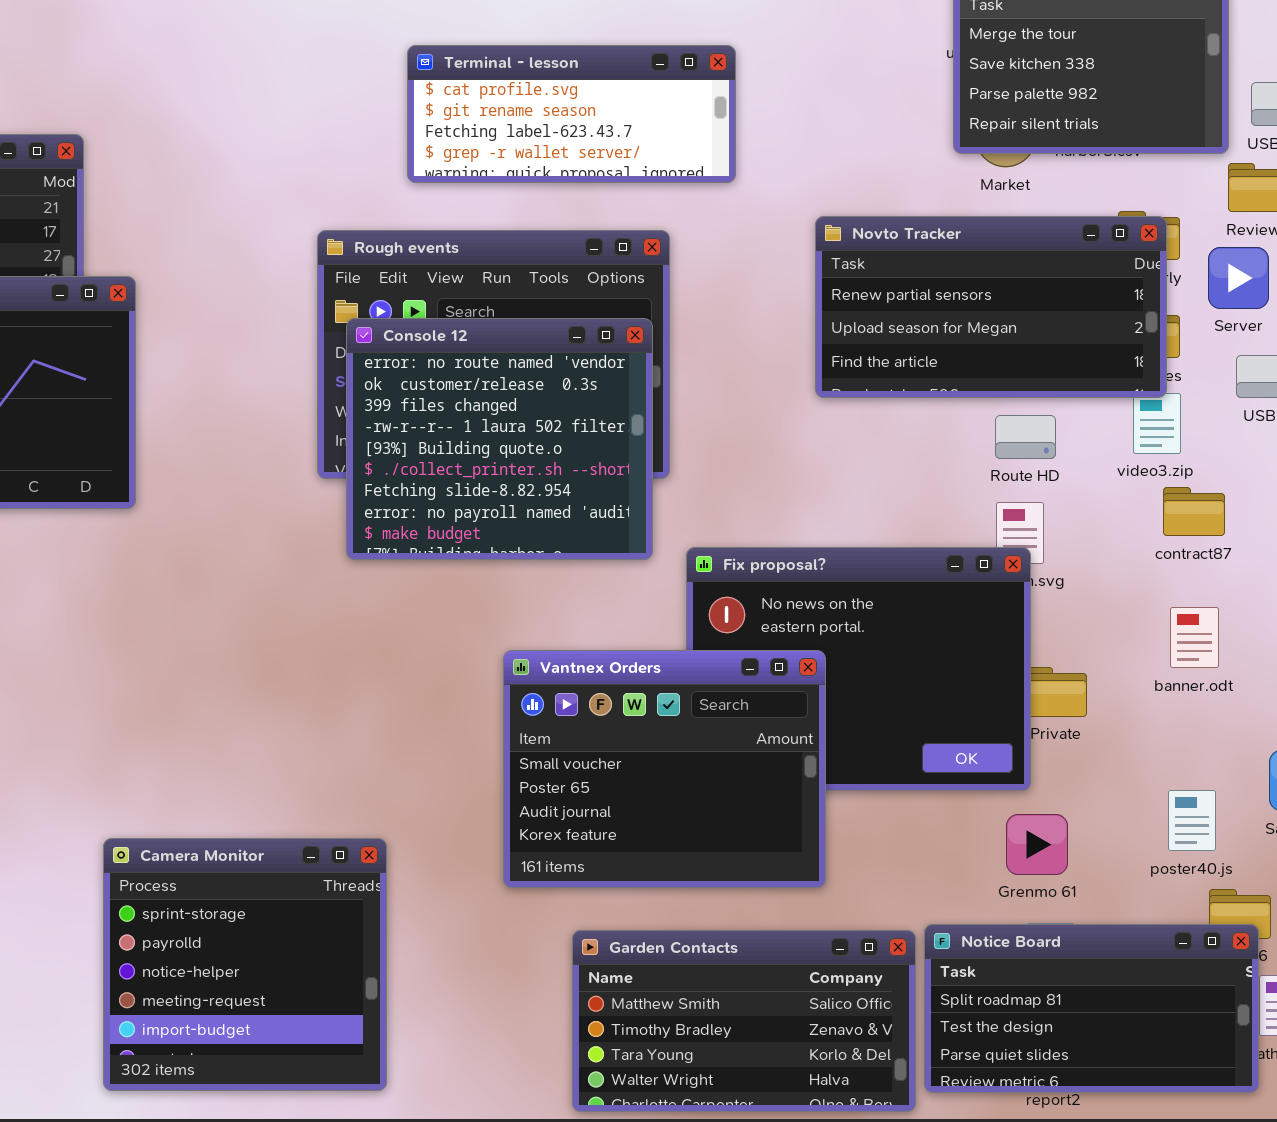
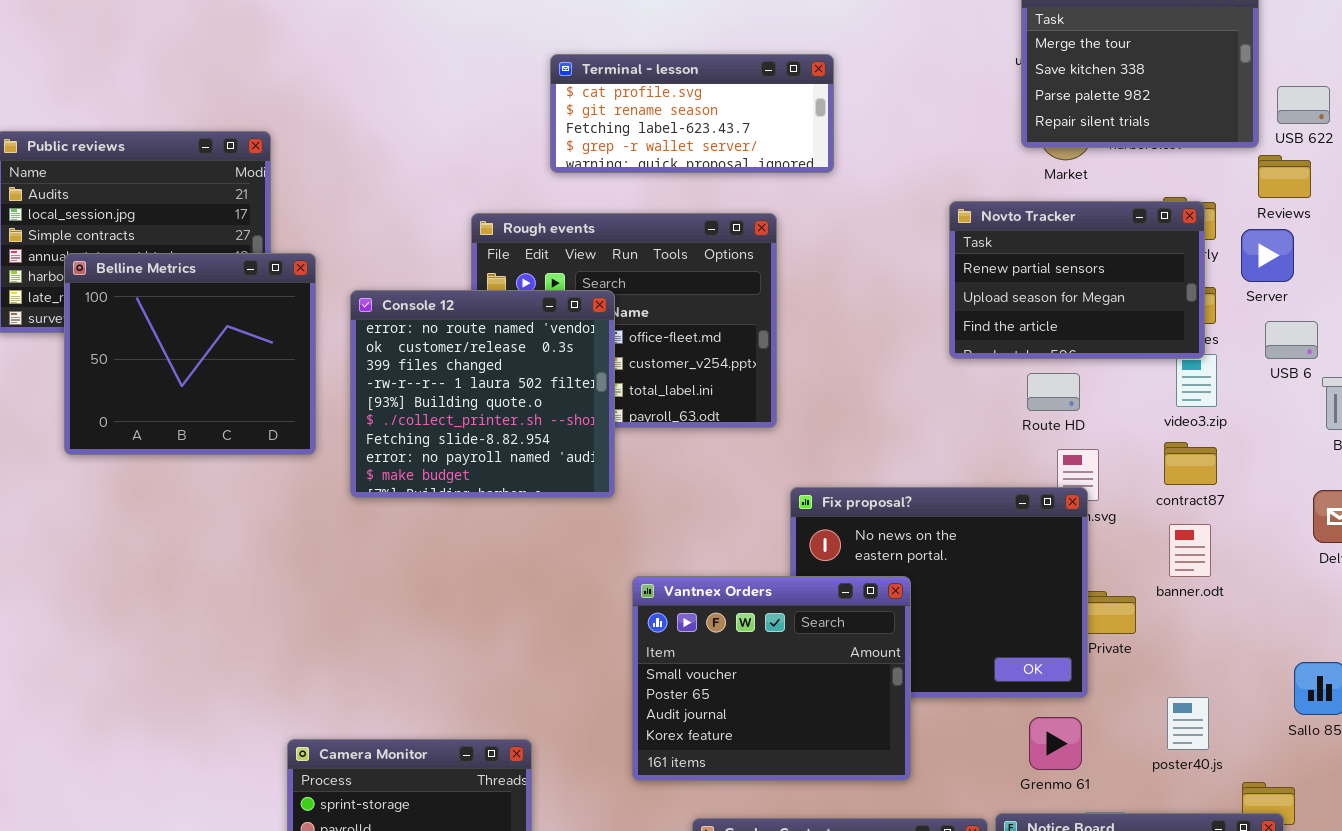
Novto Tracker: [815,216,1167,398] -> [949,201,1205,359], resized
Console 12: [346,318,653,560] -> [350,290,615,498], moved
Route HD: [995,415,1056,459] -> [1027,373,1080,411], moved
contract87: [1163,487,1225,536] -> [1164,442,1217,485], moved
banner.odt: [1170,607,1219,668] -> [1169,524,1211,577], moved
poster40.js: [1168,790,1216,851] -> [1167,697,1209,750], moved
Grenmo 61: [1006,814,1068,875] -> [1029,717,1082,770], moved

